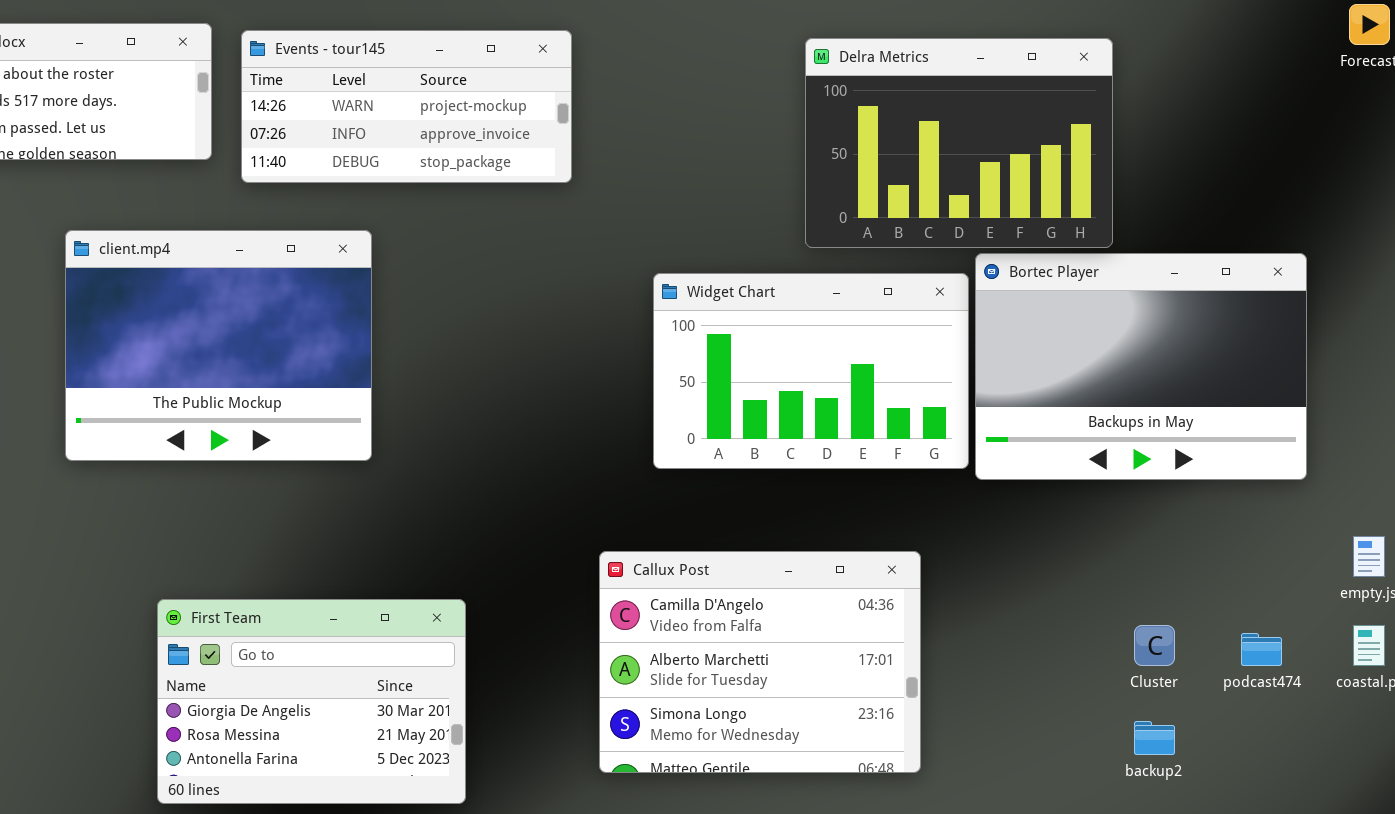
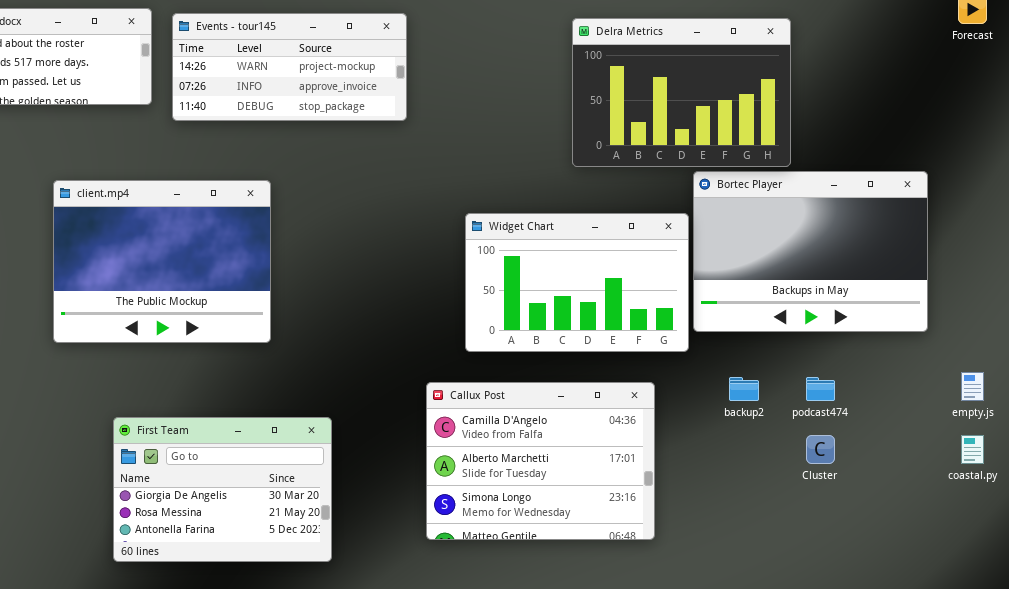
client.mp4: [65,230,372,461] -> [53,180,271,343], moved
Widget Chart: [653,273,969,469] -> [465,213,689,352], moved
podcast474: [1241,633,1282,666] -> [806,377,835,401], moved
backup2: [1134,721,1175,755] -> [729,377,759,401], moved

